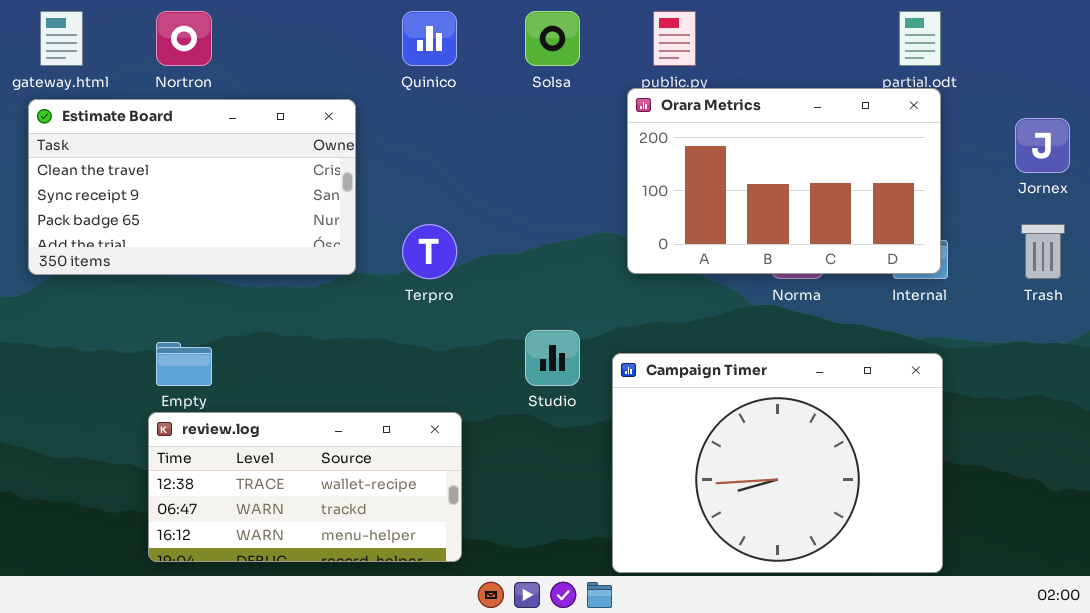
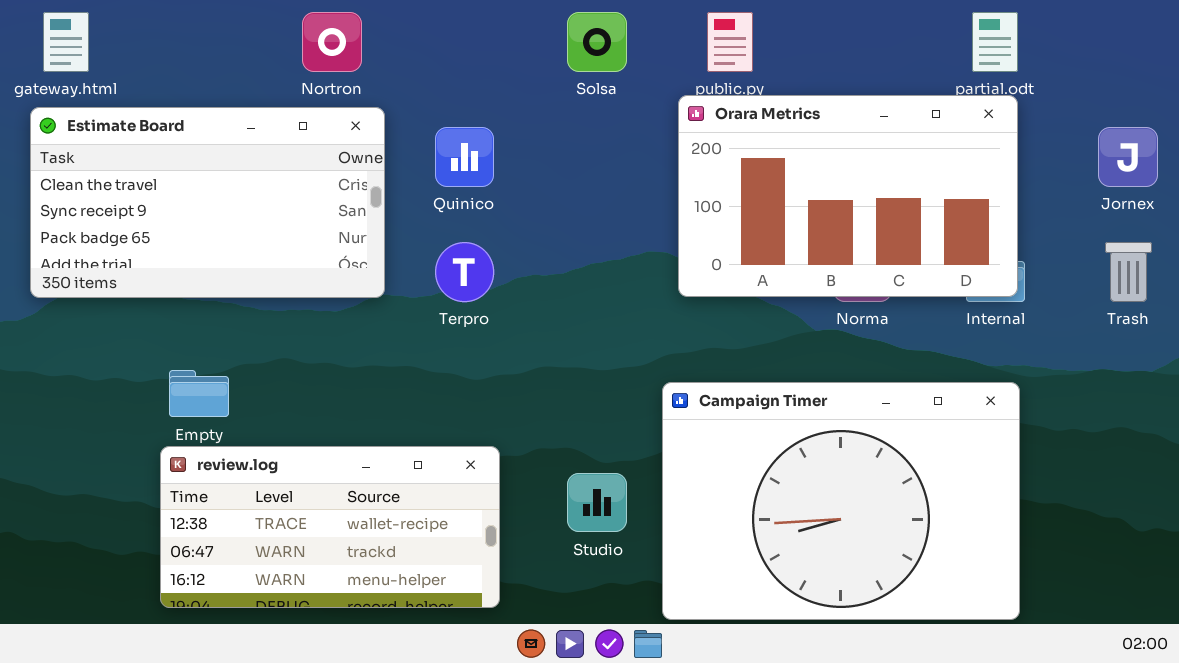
Nortron: [156,11,212,66] -> [302,12,362,72], moved
Quinico: [402,11,457,66] -> [435,127,494,187], moved
Studio: [525,330,580,386] -> [567,473,627,532], moved

